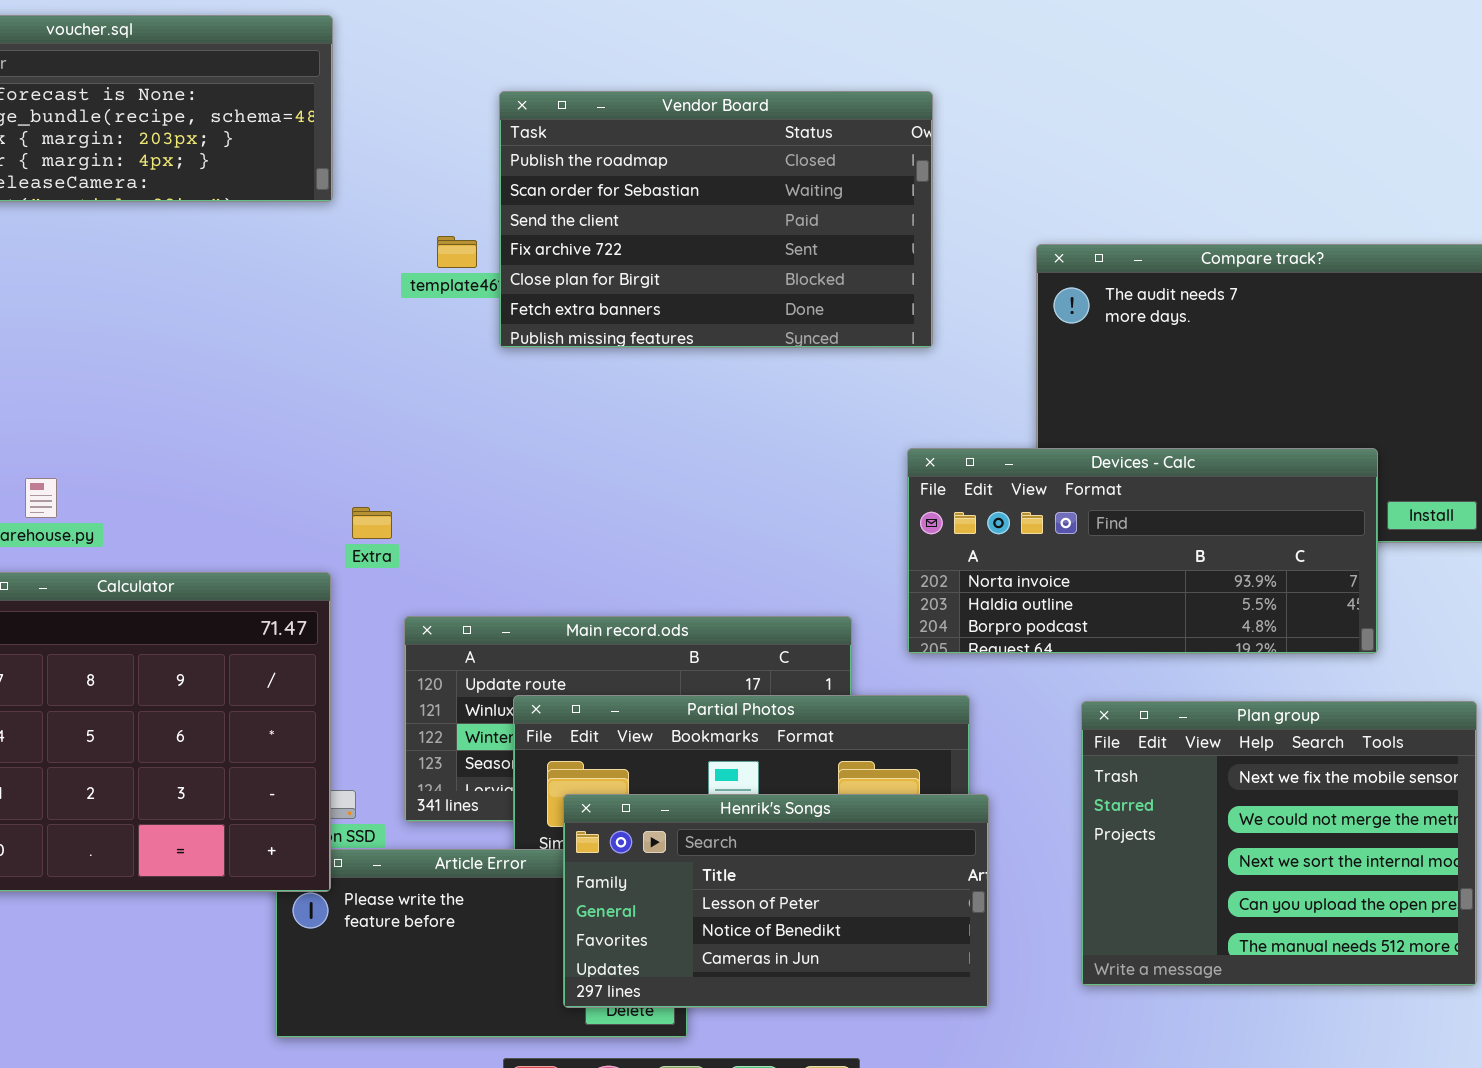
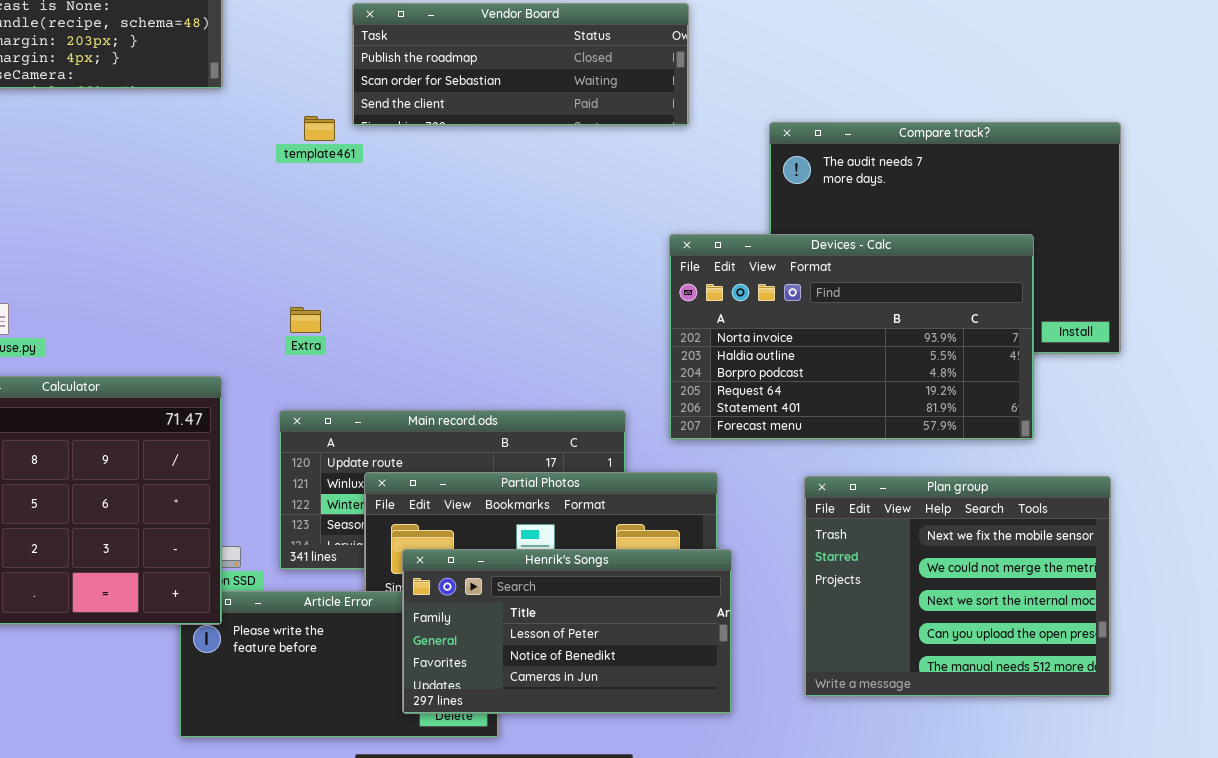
Vendor Board: [499,91,933,348] -> [352,3,689,126], resized
Devices - Calc: [907,448,1378,654] -> [669,234,1034,440], resized
Extra: [352,507,392,539] -> [290,307,321,333], moved

